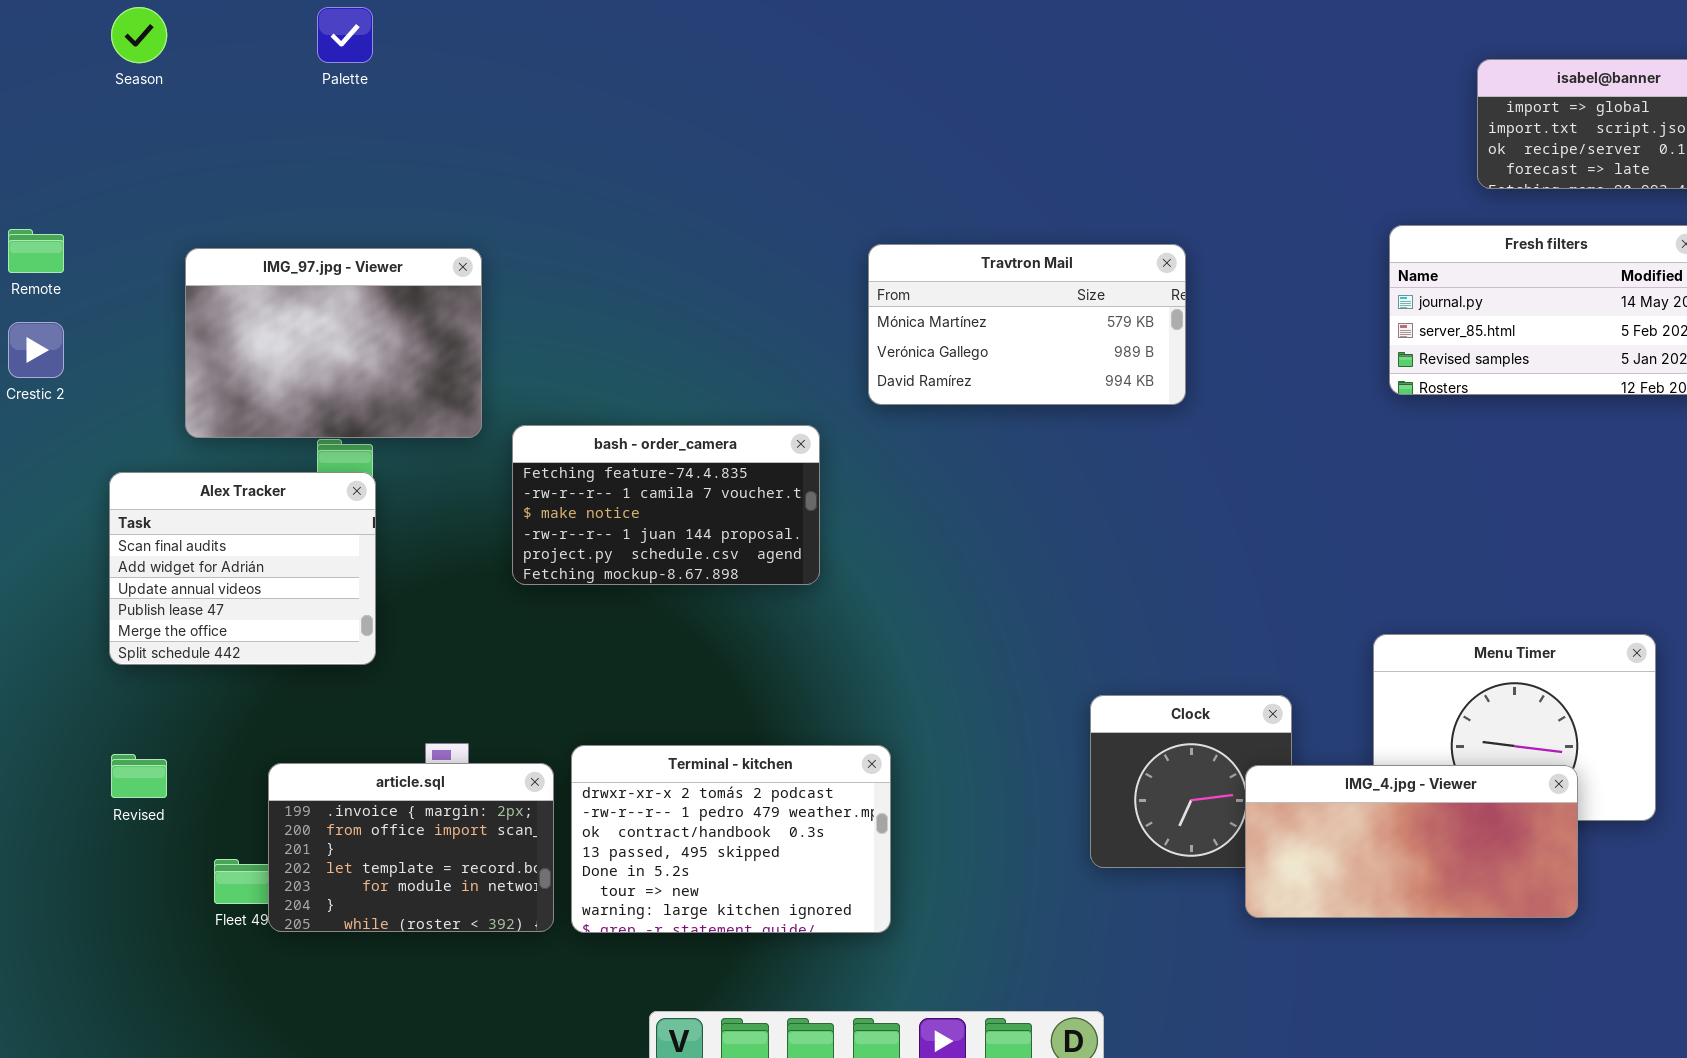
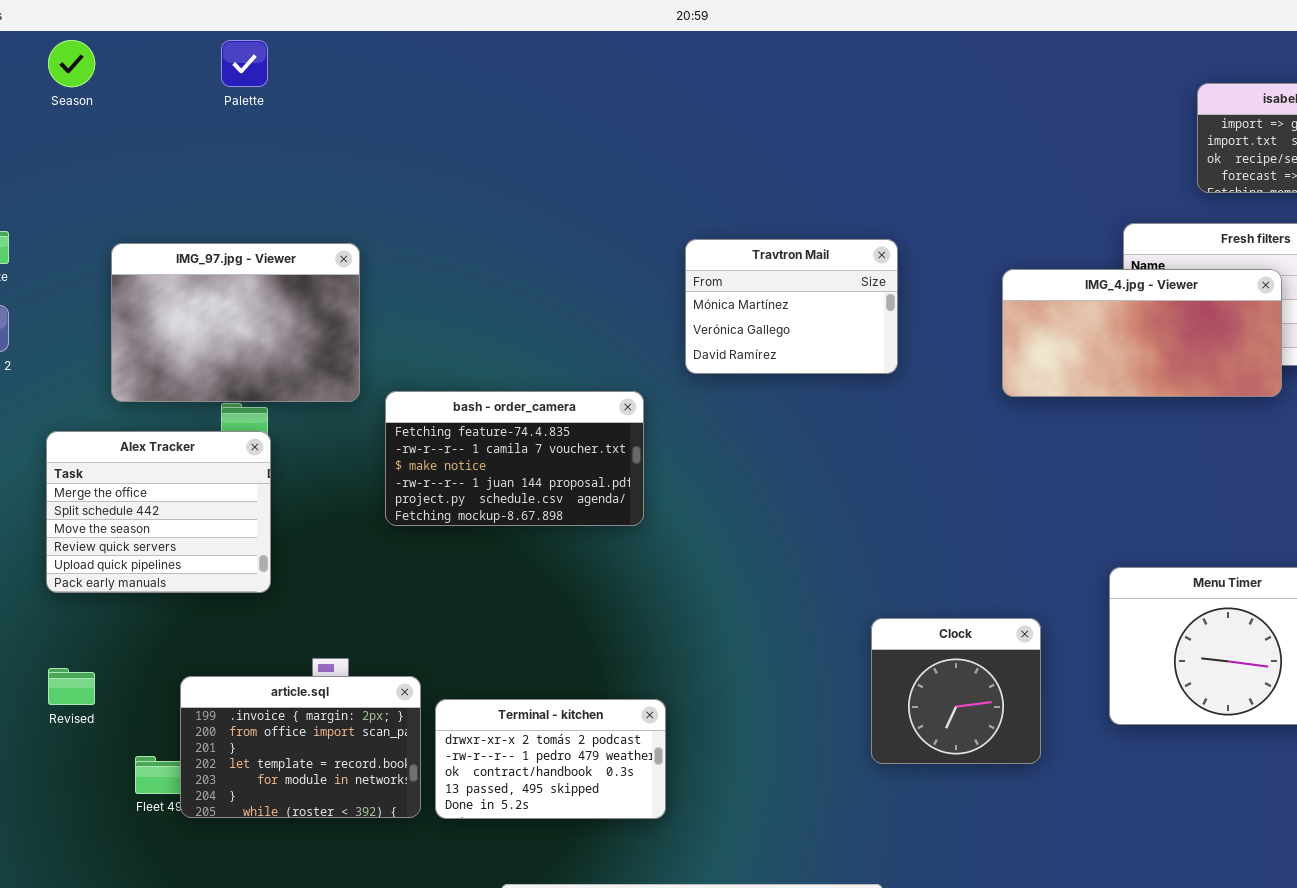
Travtron Mail: [868,244,1186,405] -> [685,239,898,374], resized
Alex Tracker: [109,472,376,665] -> [46,431,271,593], scrolled down 4 rows
Terminal - kitchen: [571,745,891,933] -> [435,699,666,819], resized
IMG_4.jpg - Viewer: [1245,765,1578,918] -> [1002,269,1282,397], moved

